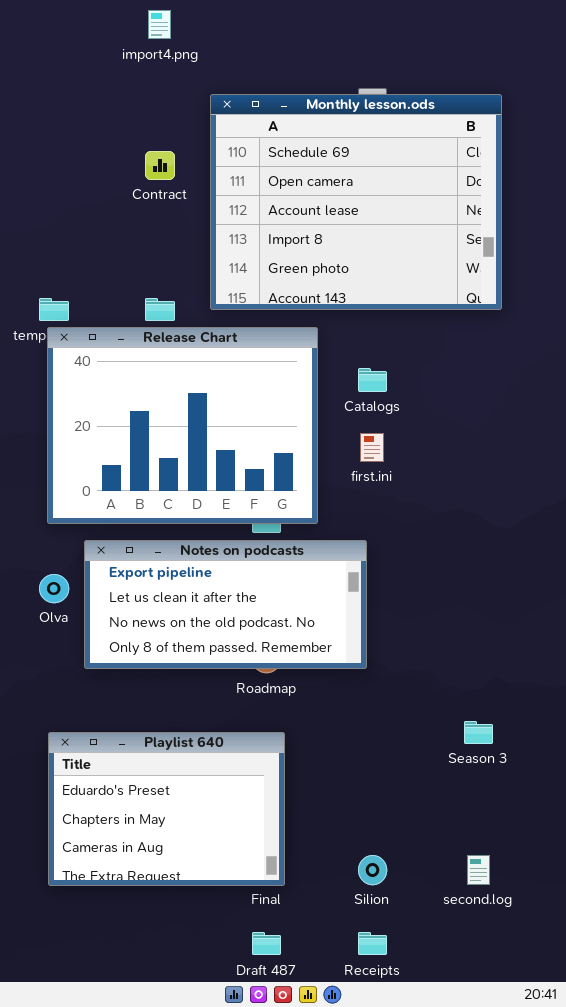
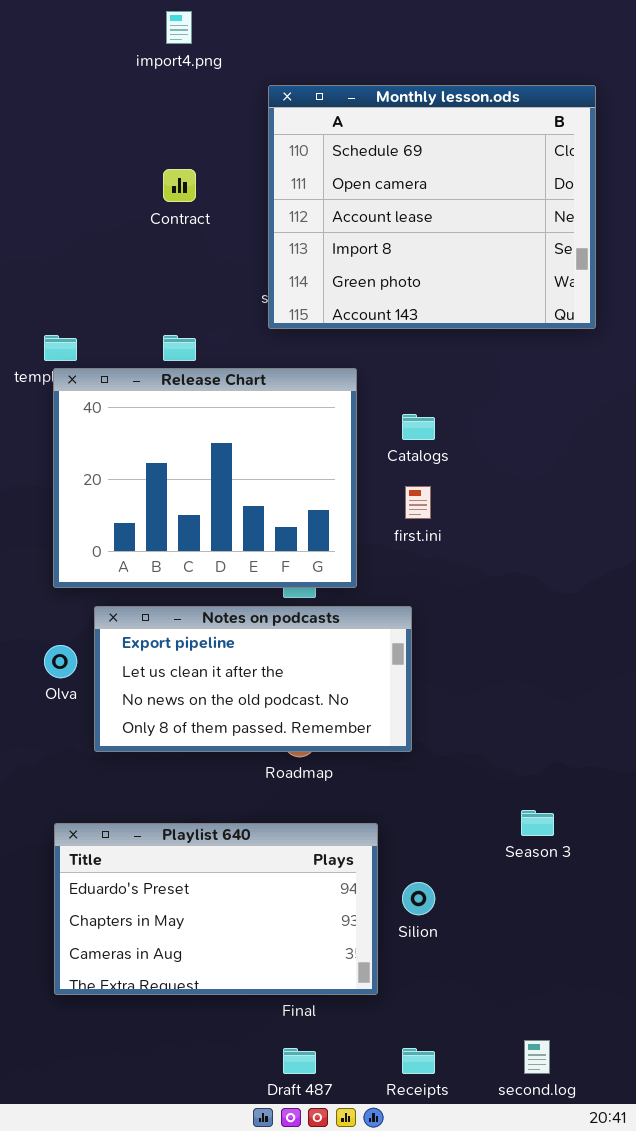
Monthly lesson.ods: [210,94,502,310] -> [268,85,596,329], moved
Playlist 640: [48,732,285,886] -> [54,823,378,995], resized
Silion: [358,855,387,885] -> [402,882,435,915], moved
second.log: [467,855,490,885] -> [524,1040,550,1074], moved

